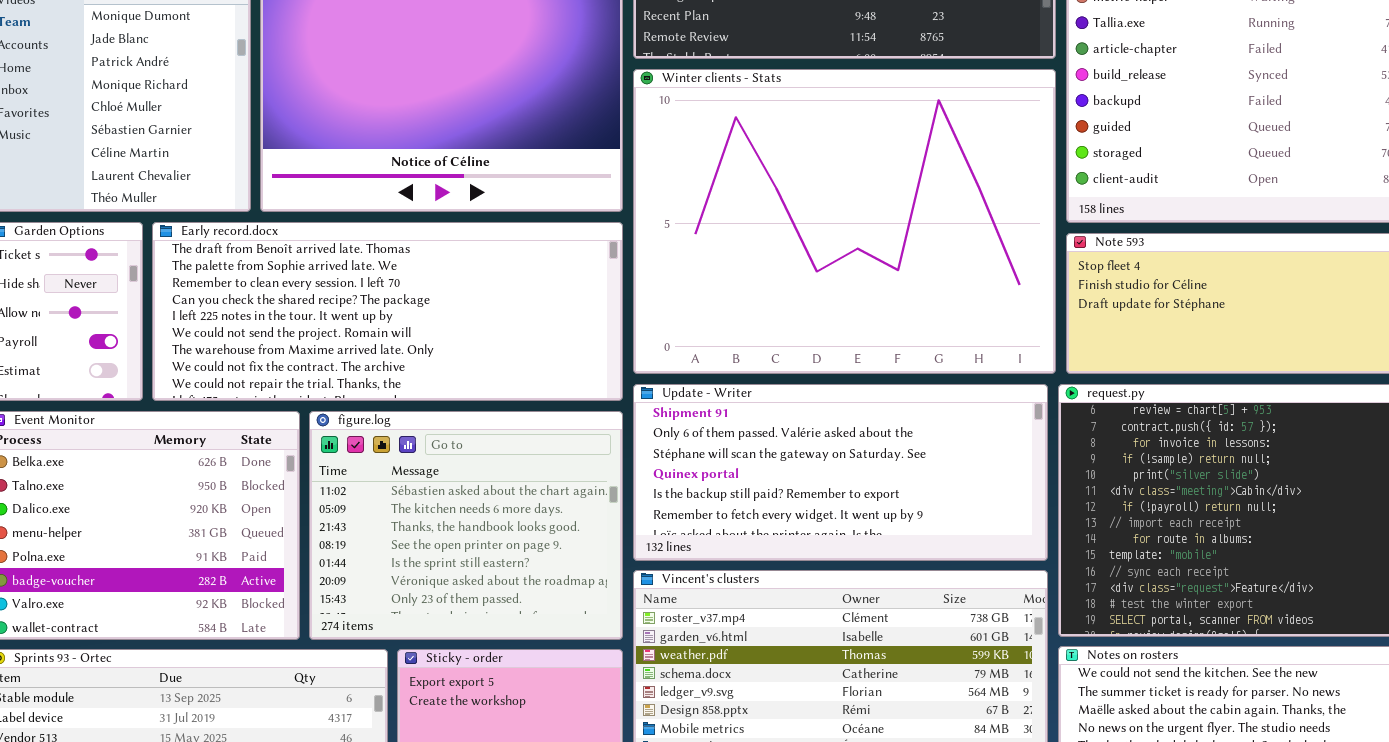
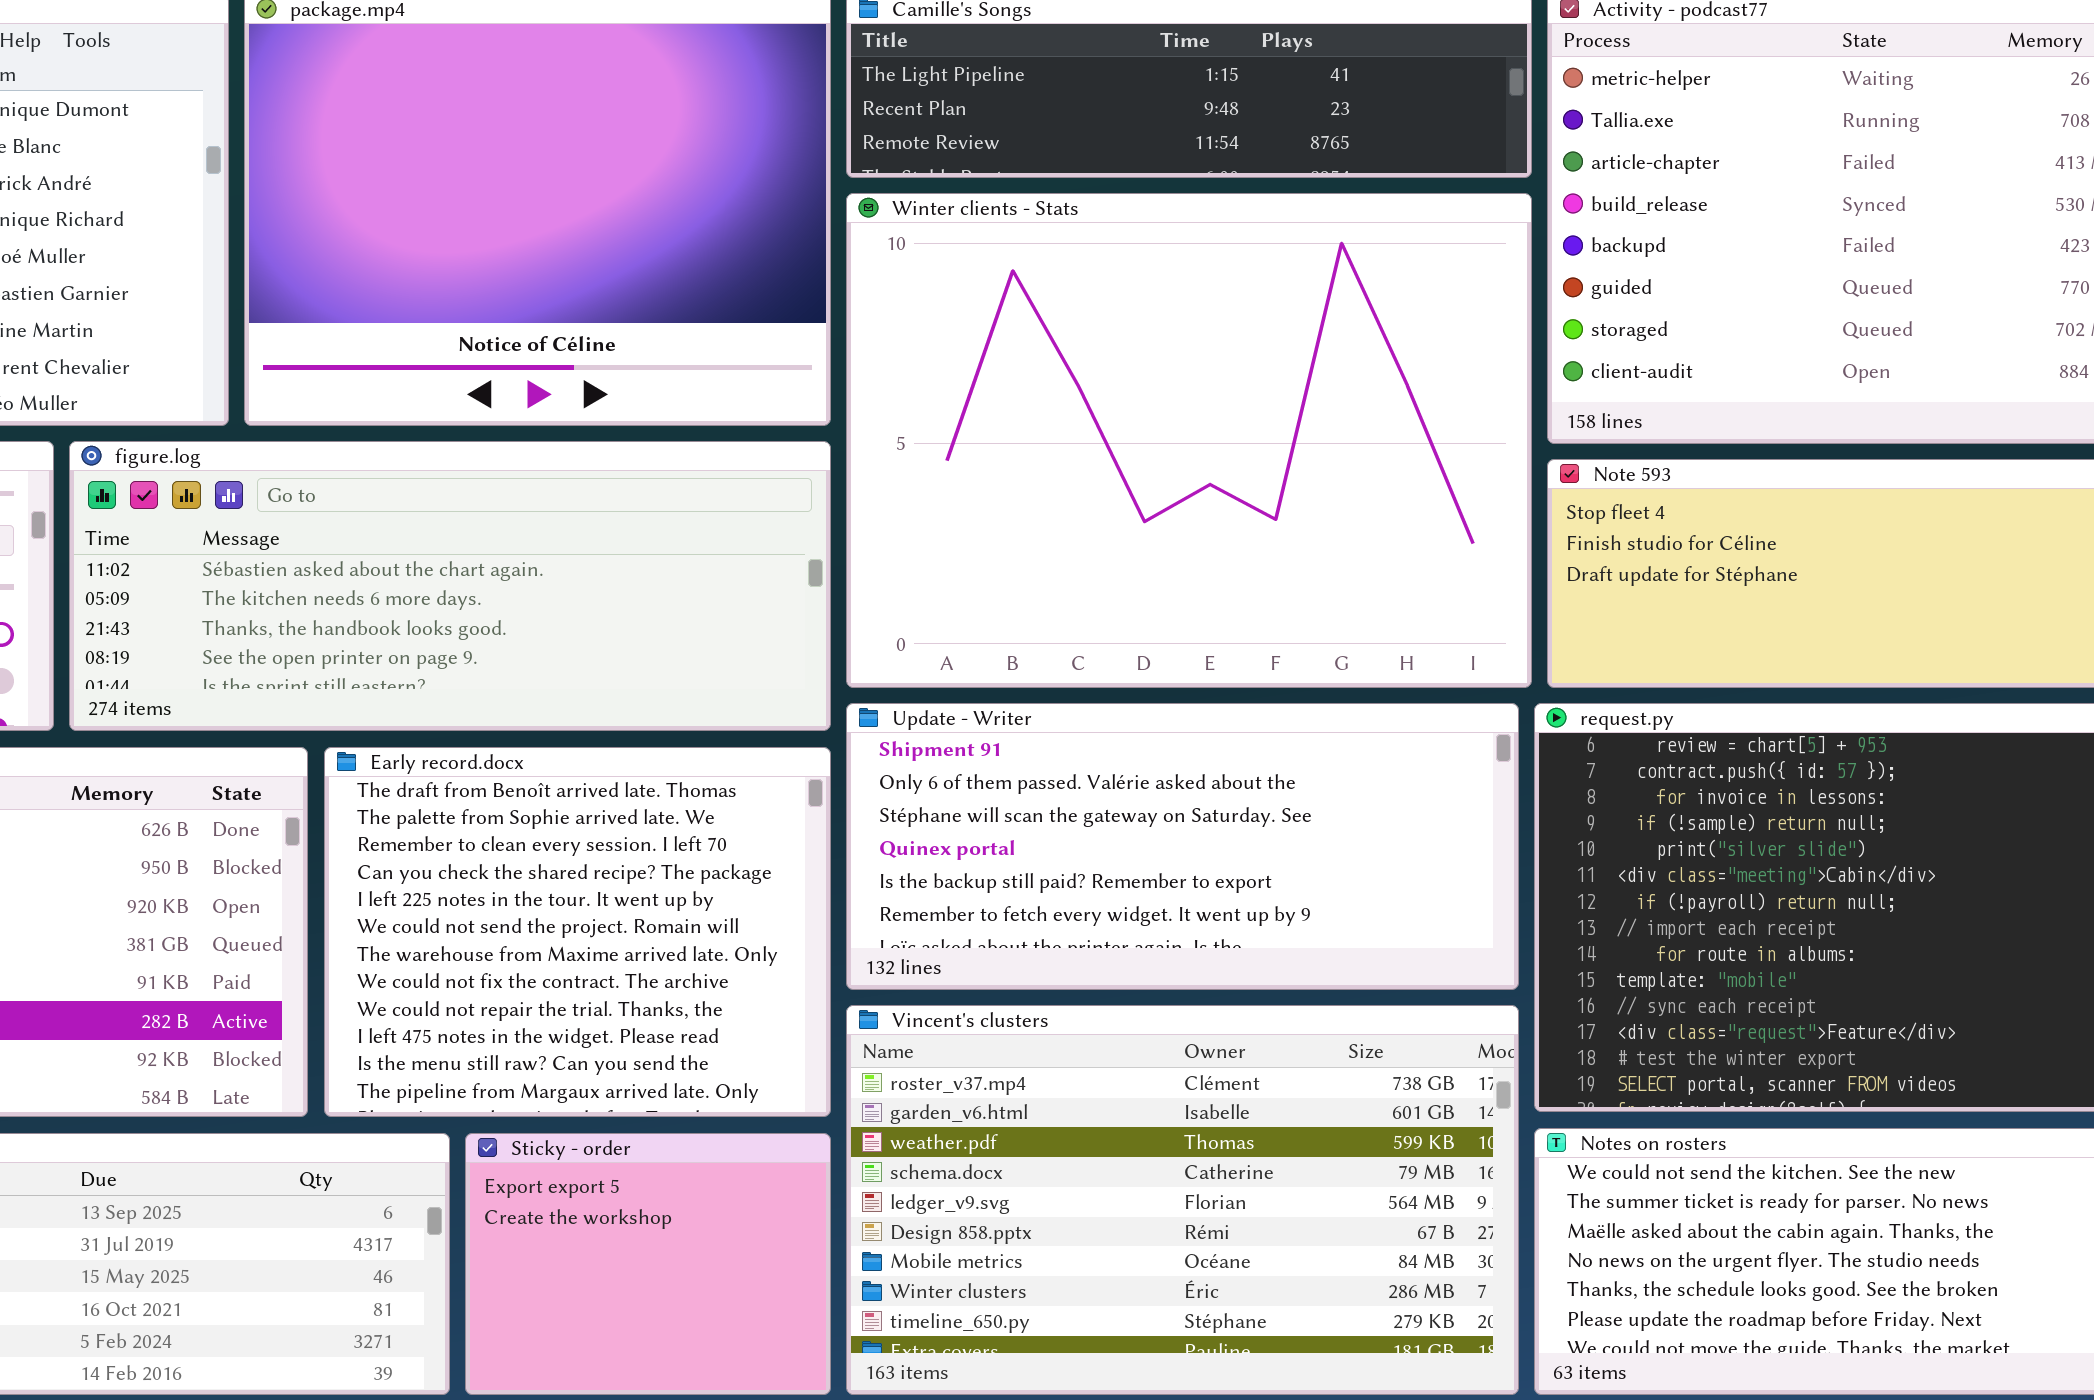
Early record.docx: [152,222,623,401] -> [324,747,831,1117], moved, resized
figure.log: [309,411,623,640] -> [69,441,831,731], moved, resized

